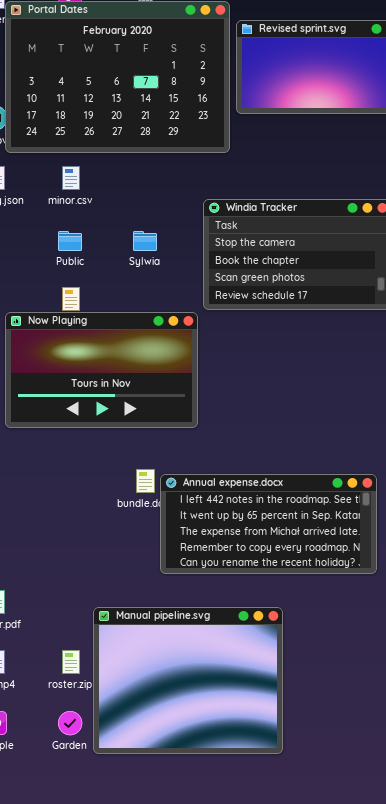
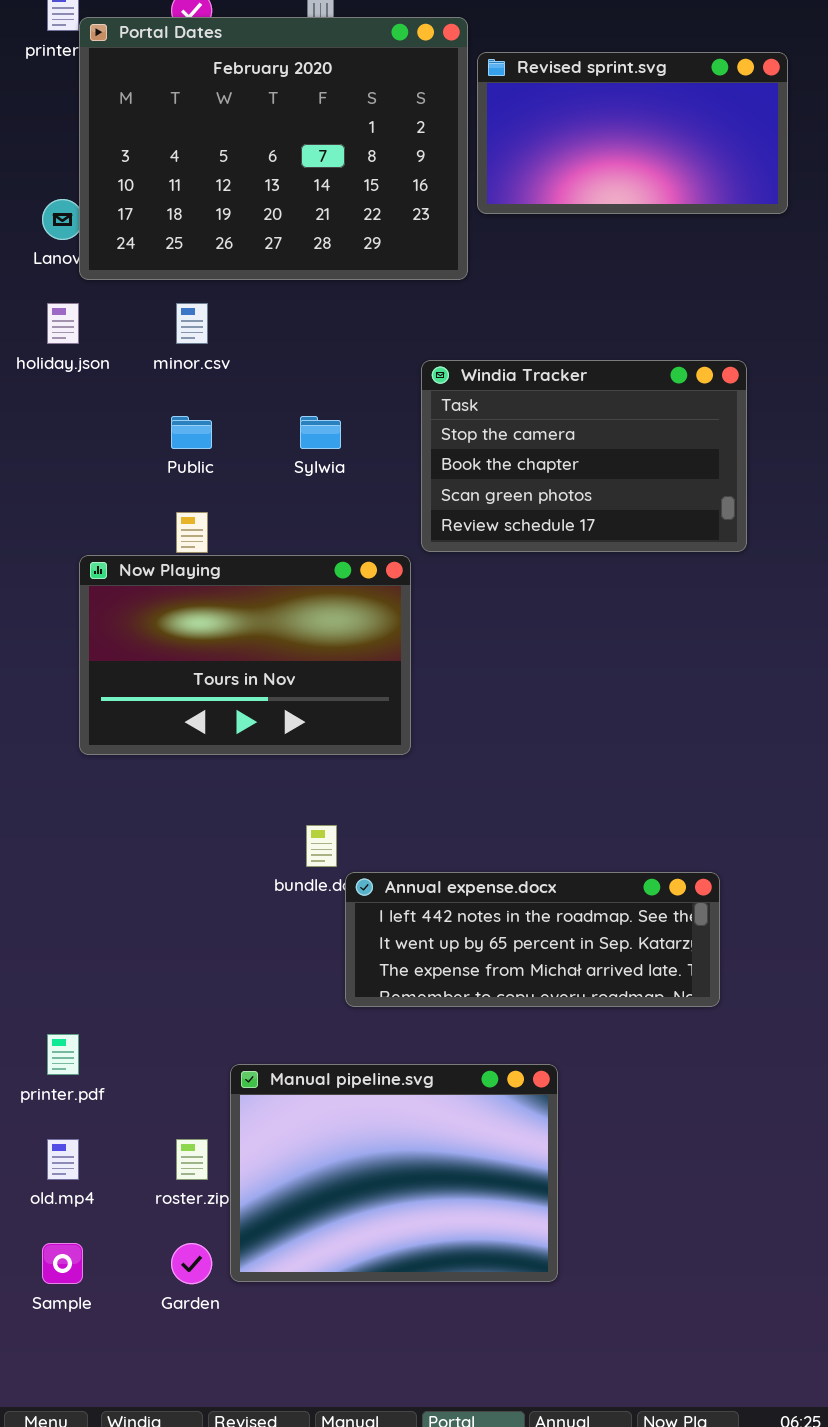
Annual expense.docx: [160,474,377,574] -> [345,872,720,1007], resized
Manual pipeline.svg: [93,607,283,754] -> [230,1064,558,1282], resized

